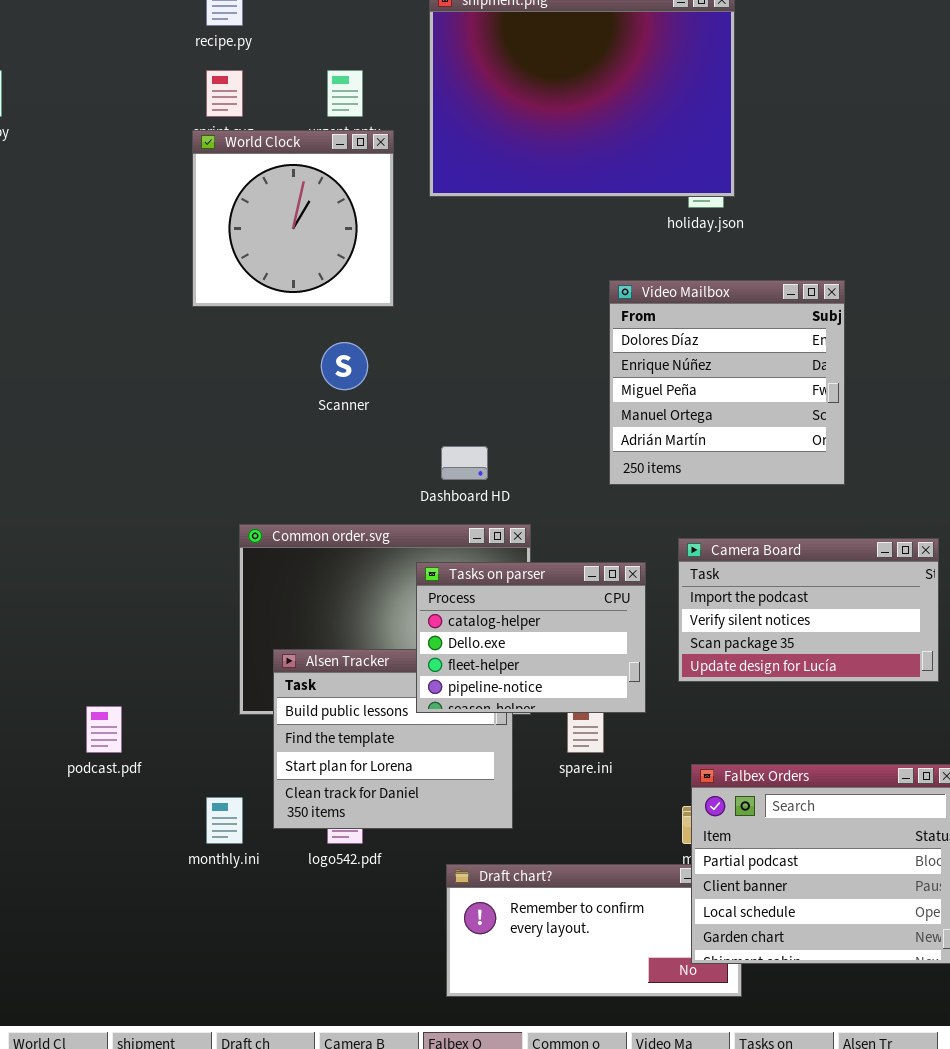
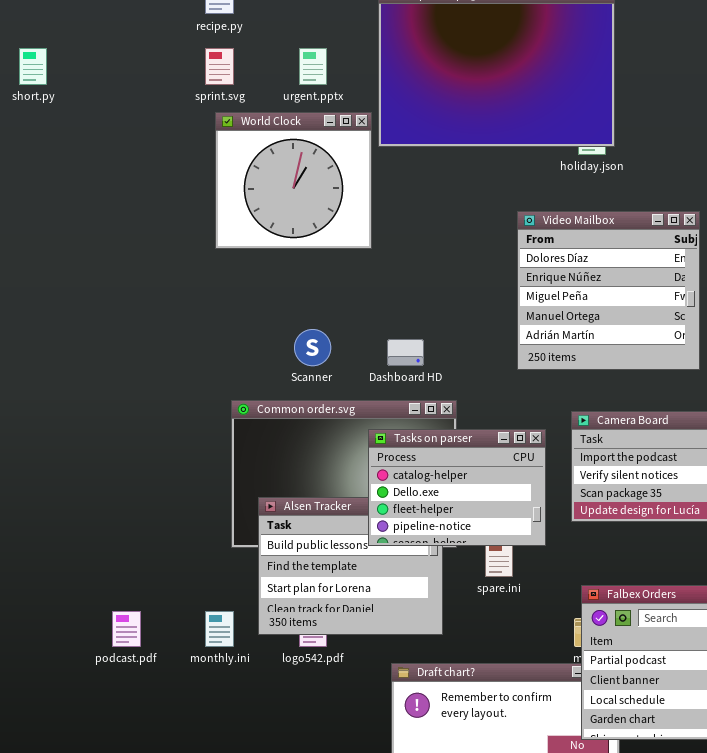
World Clock: [192,130,394,307] -> [215,112,372,249], moved
Scanner: [321,342,368,390] -> [294,329,331,366], moved
podcast.pdf: [86,706,122,753] -> [112,611,141,647], moved

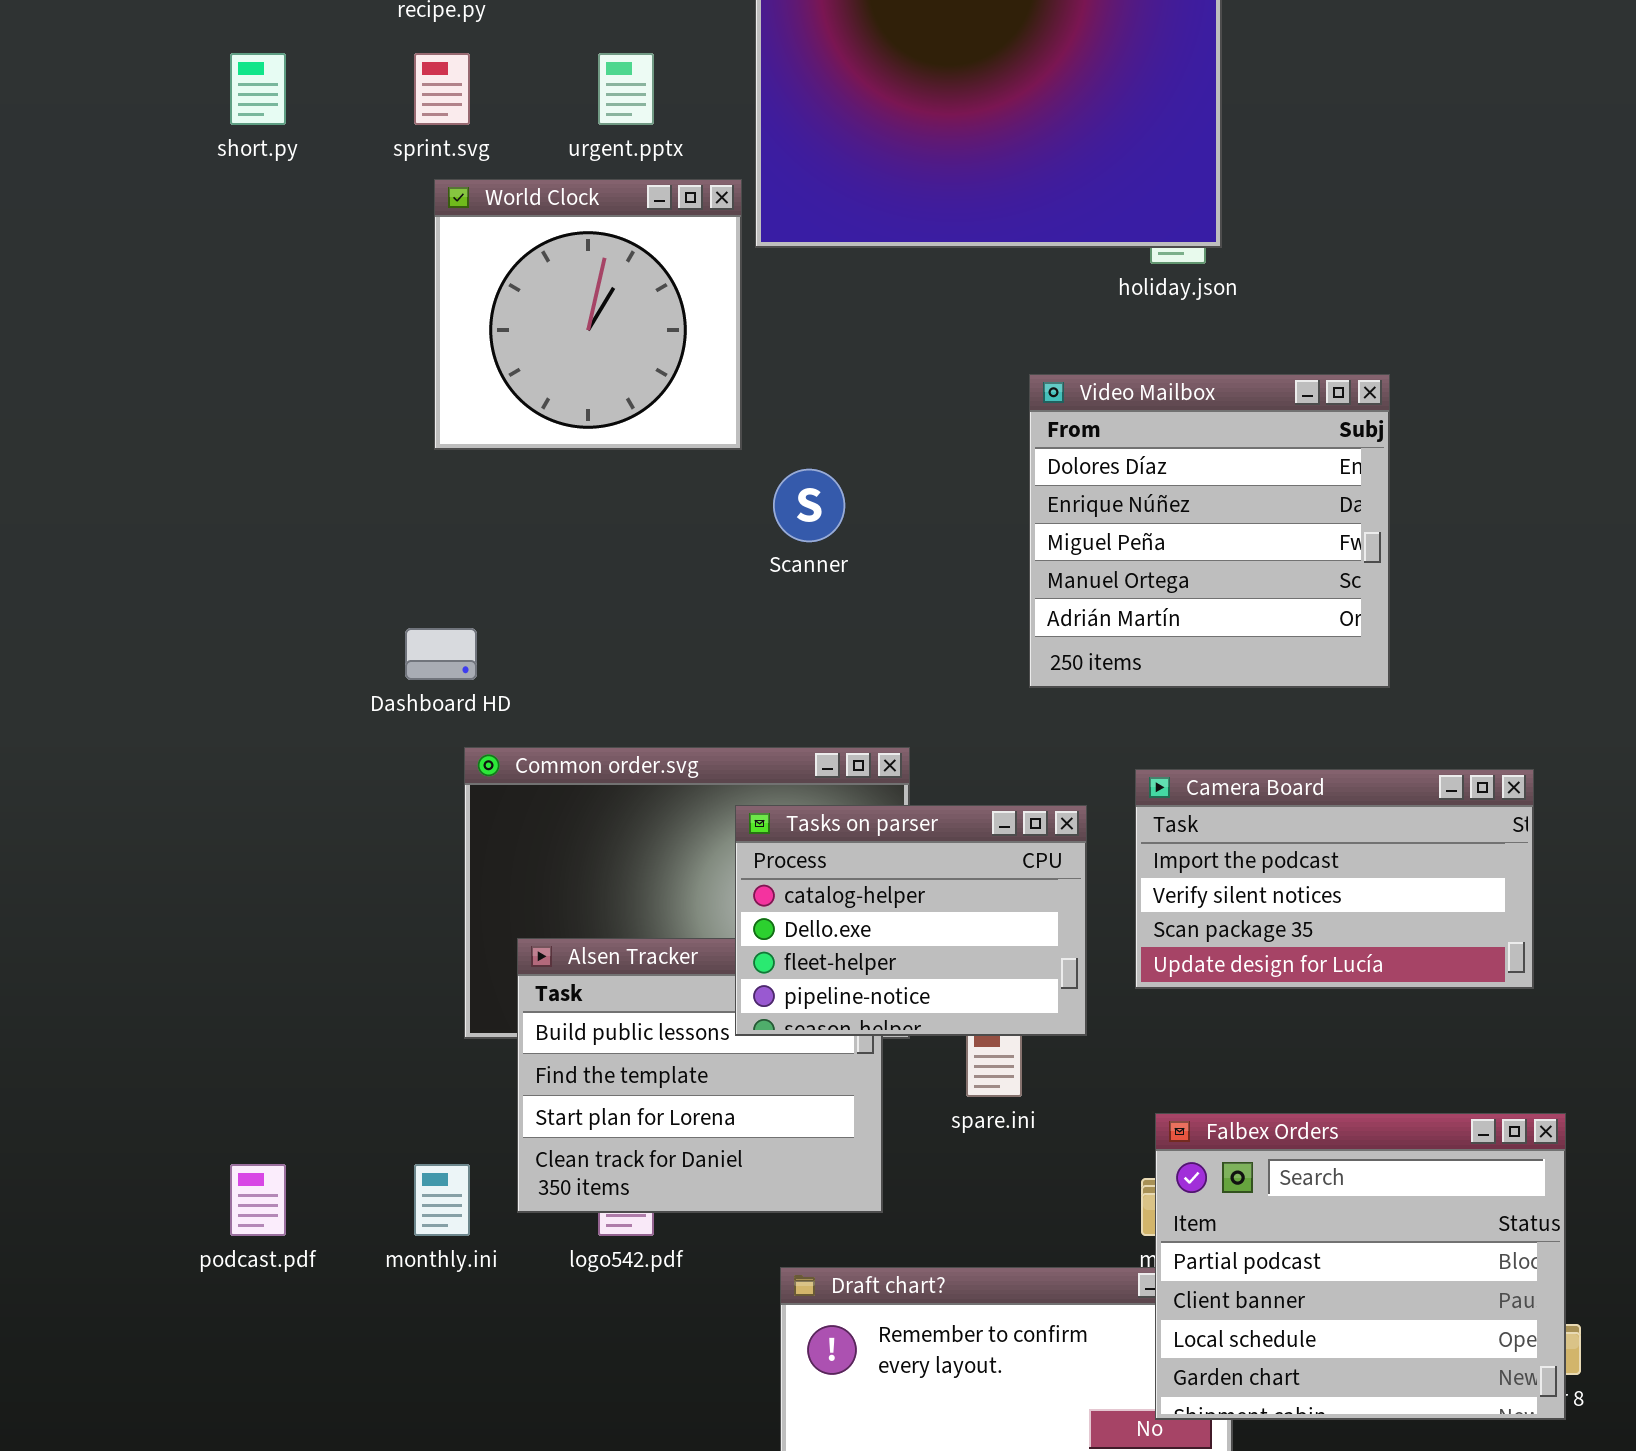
short.py: [19,48,47,85] -> [230,53,286,125], moved
Scanner: [294,329,331,366] -> [773,469,845,542], moved
Dashboard HD: [387,339,424,366] -> [405,628,477,680], moved

